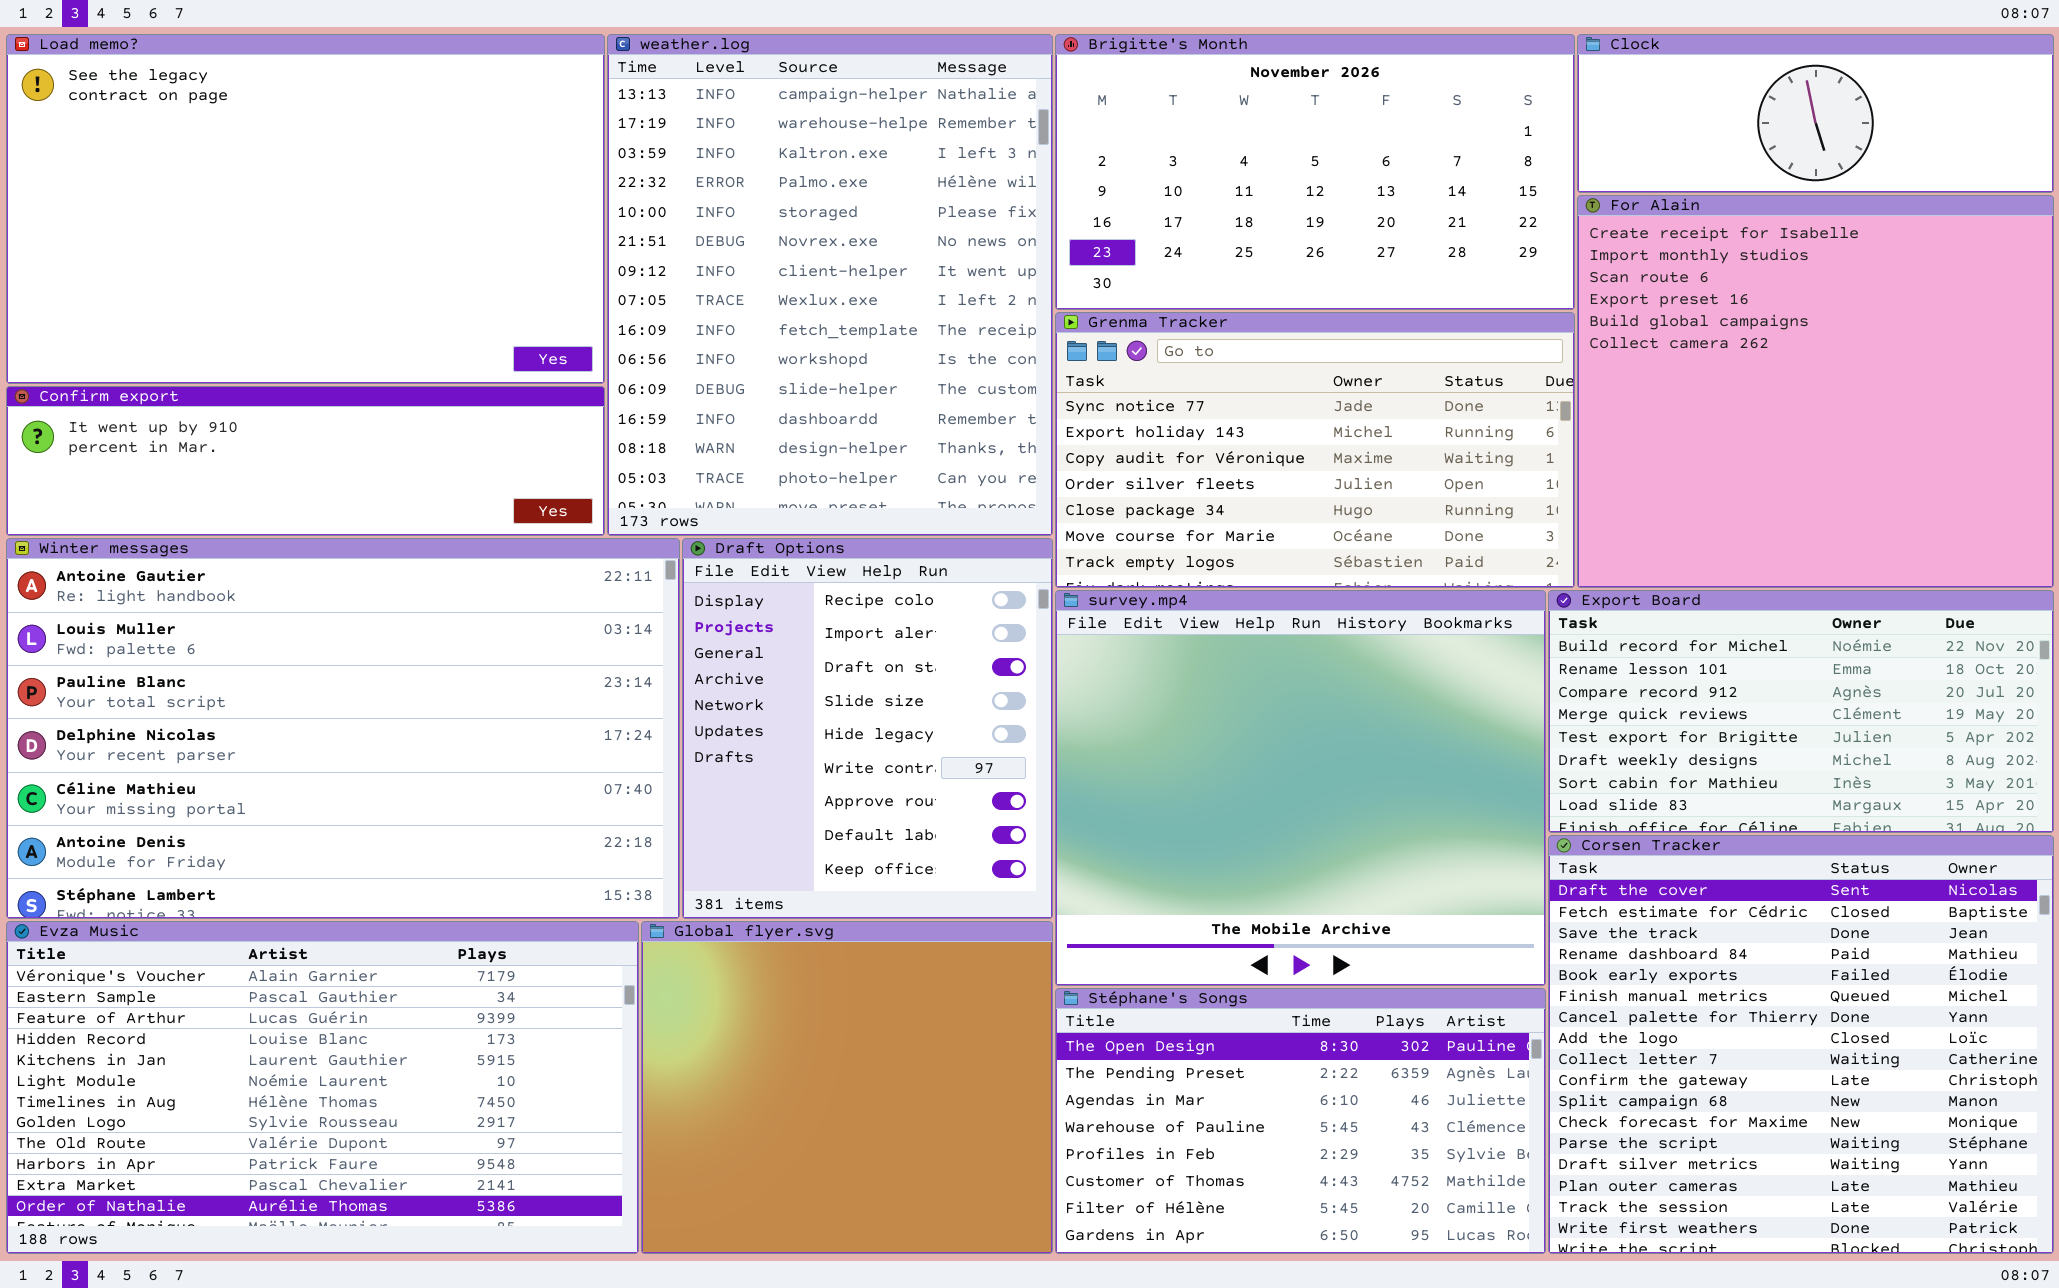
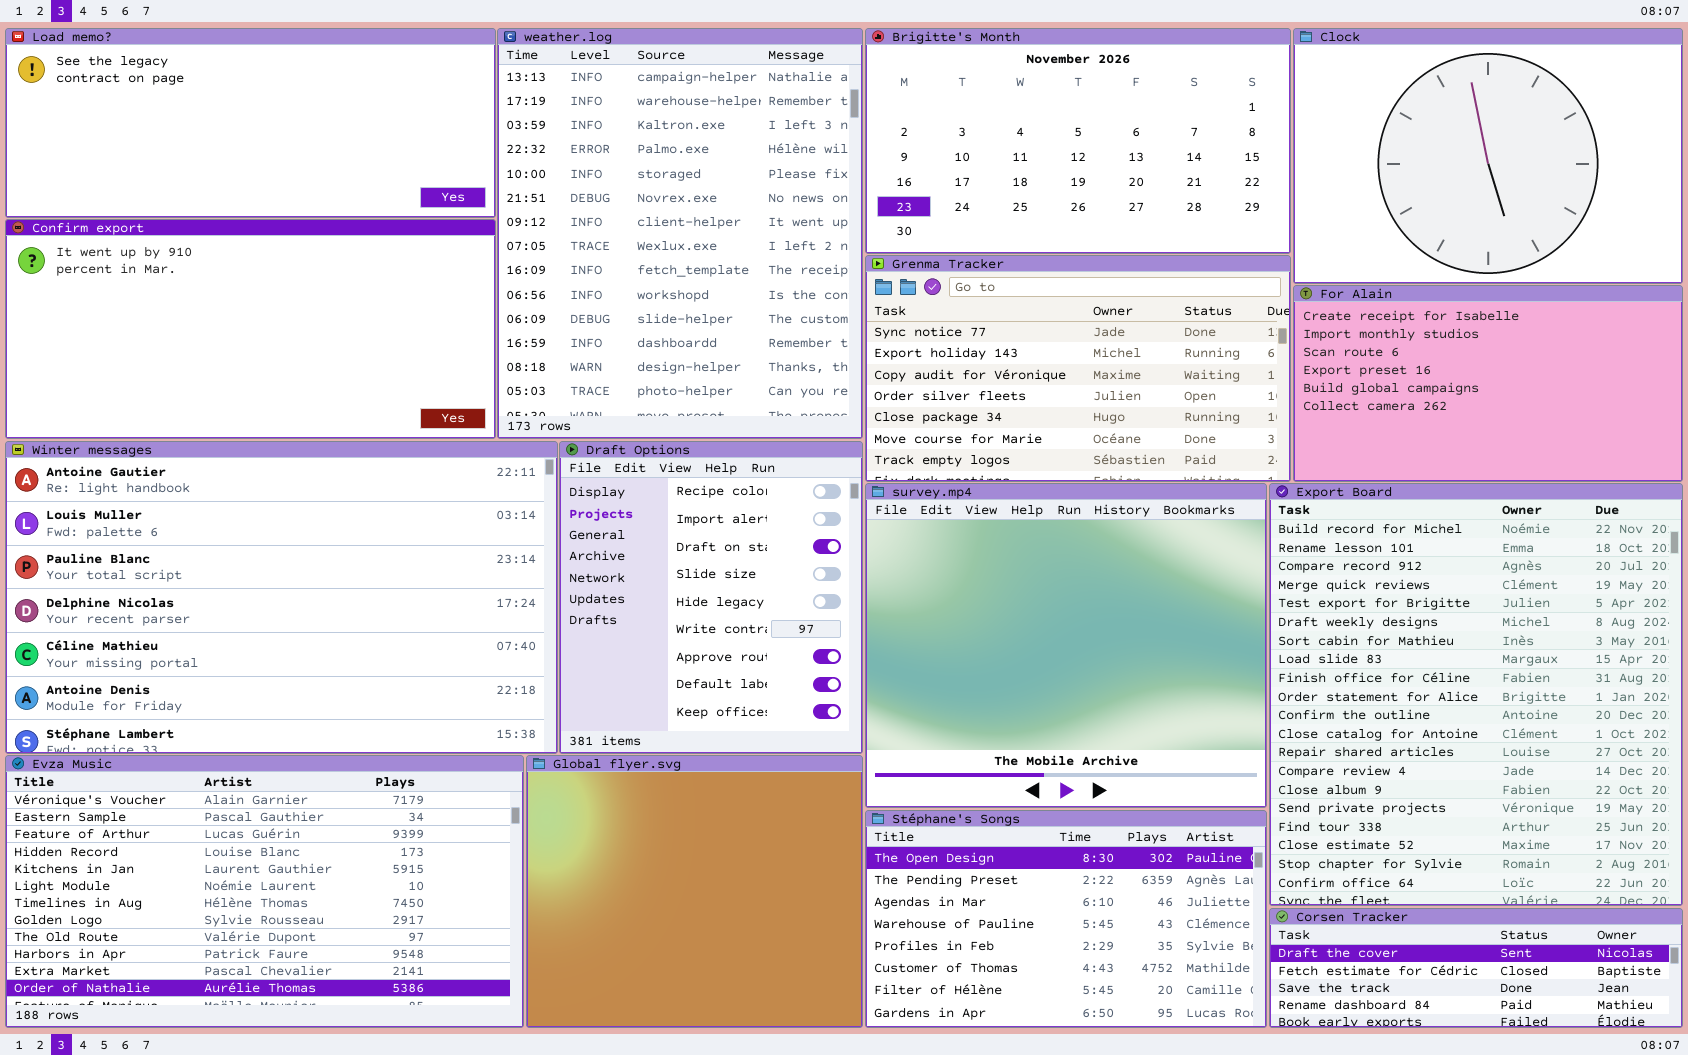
Load memo?: [6,34,605,384] -> [5,28,496,218], resized
Clock: [1577,34,2054,193] -> [1293,28,1683,284], resized
For Alain: [1577,195,2054,588] -> [1293,285,1683,482], resized
Confirm export: [6,386,605,536] -> [5,219,496,439], resized
Export Board: [1548,590,2054,833] -> [1269,483,1683,906], resized
Corsen Tracker: [1548,835,2054,1254] -> [1269,908,1683,1028], resized

